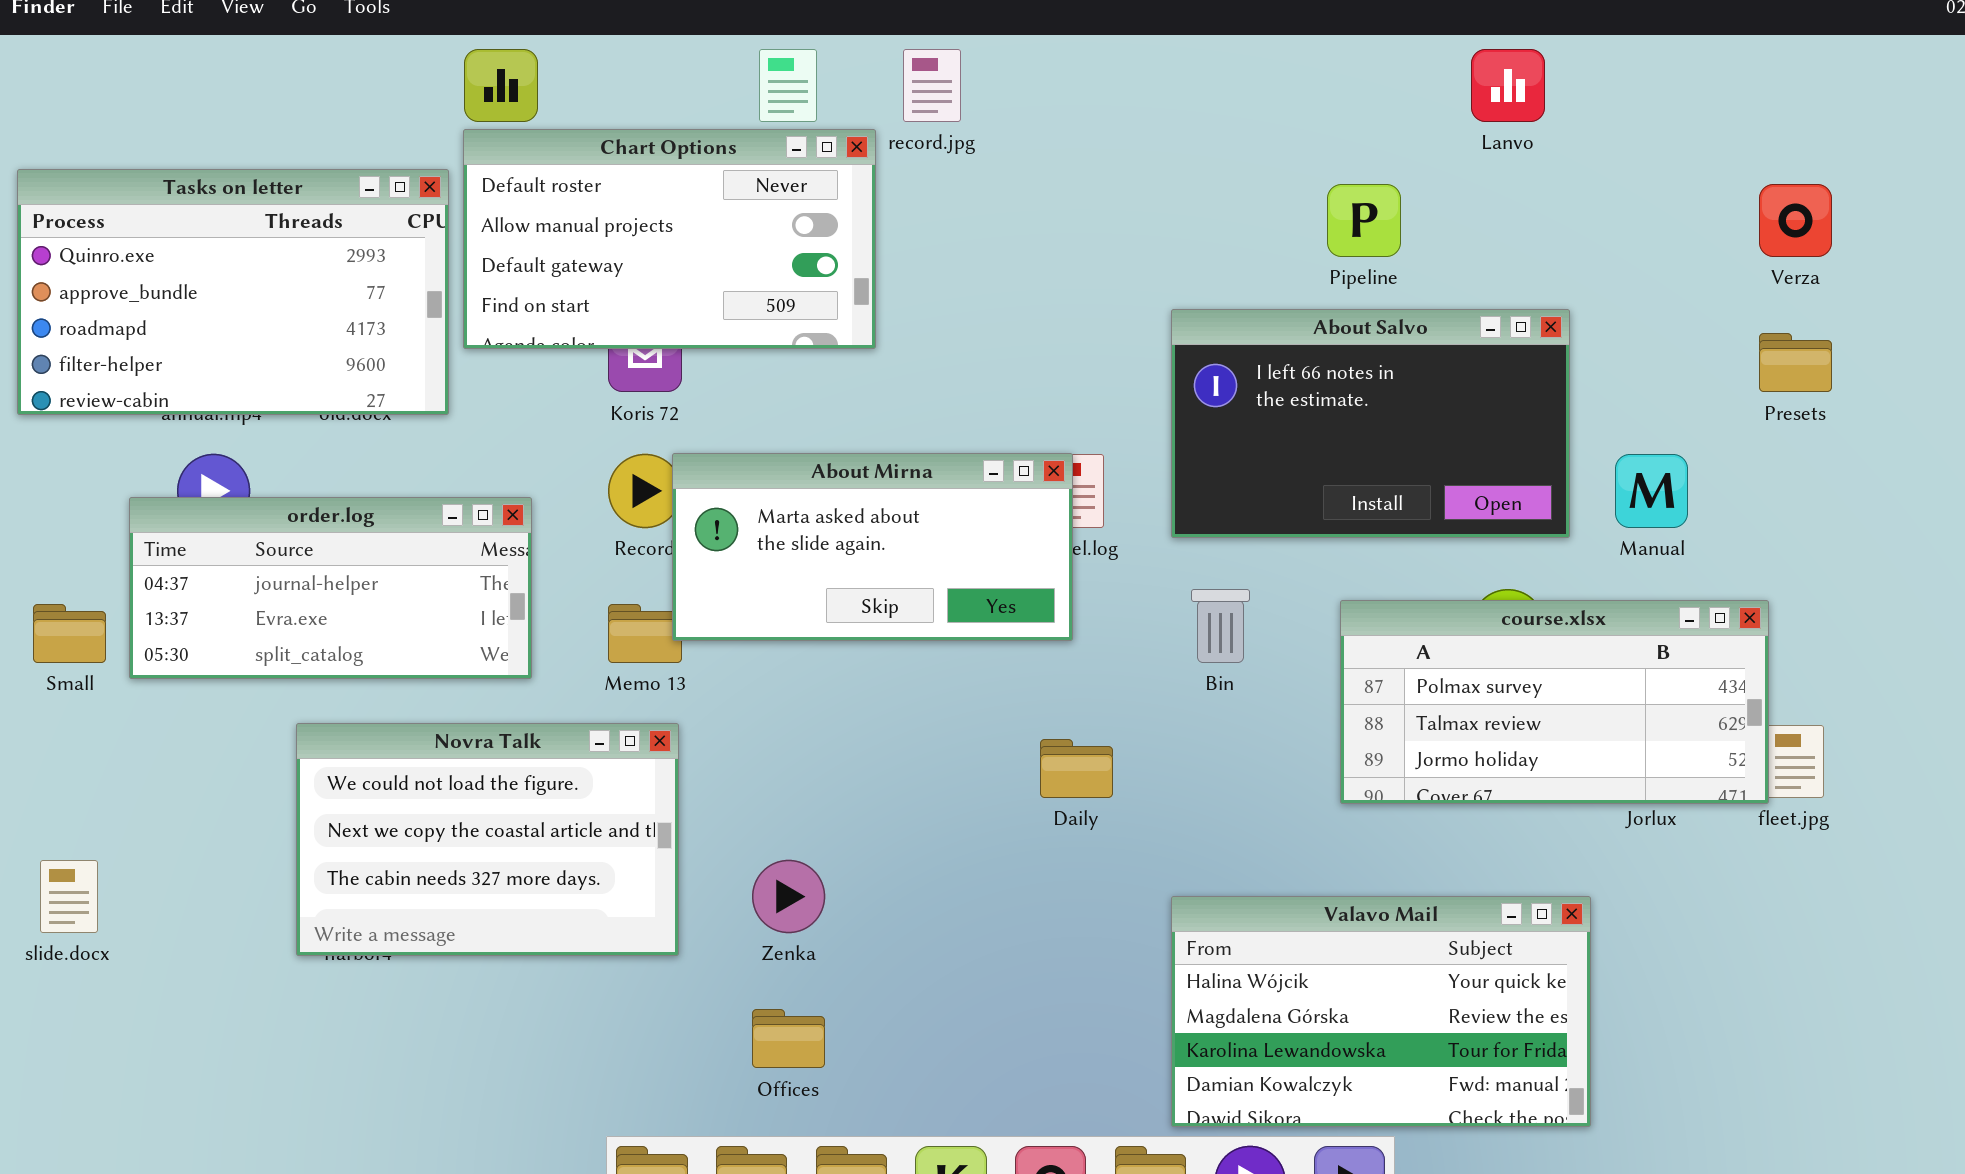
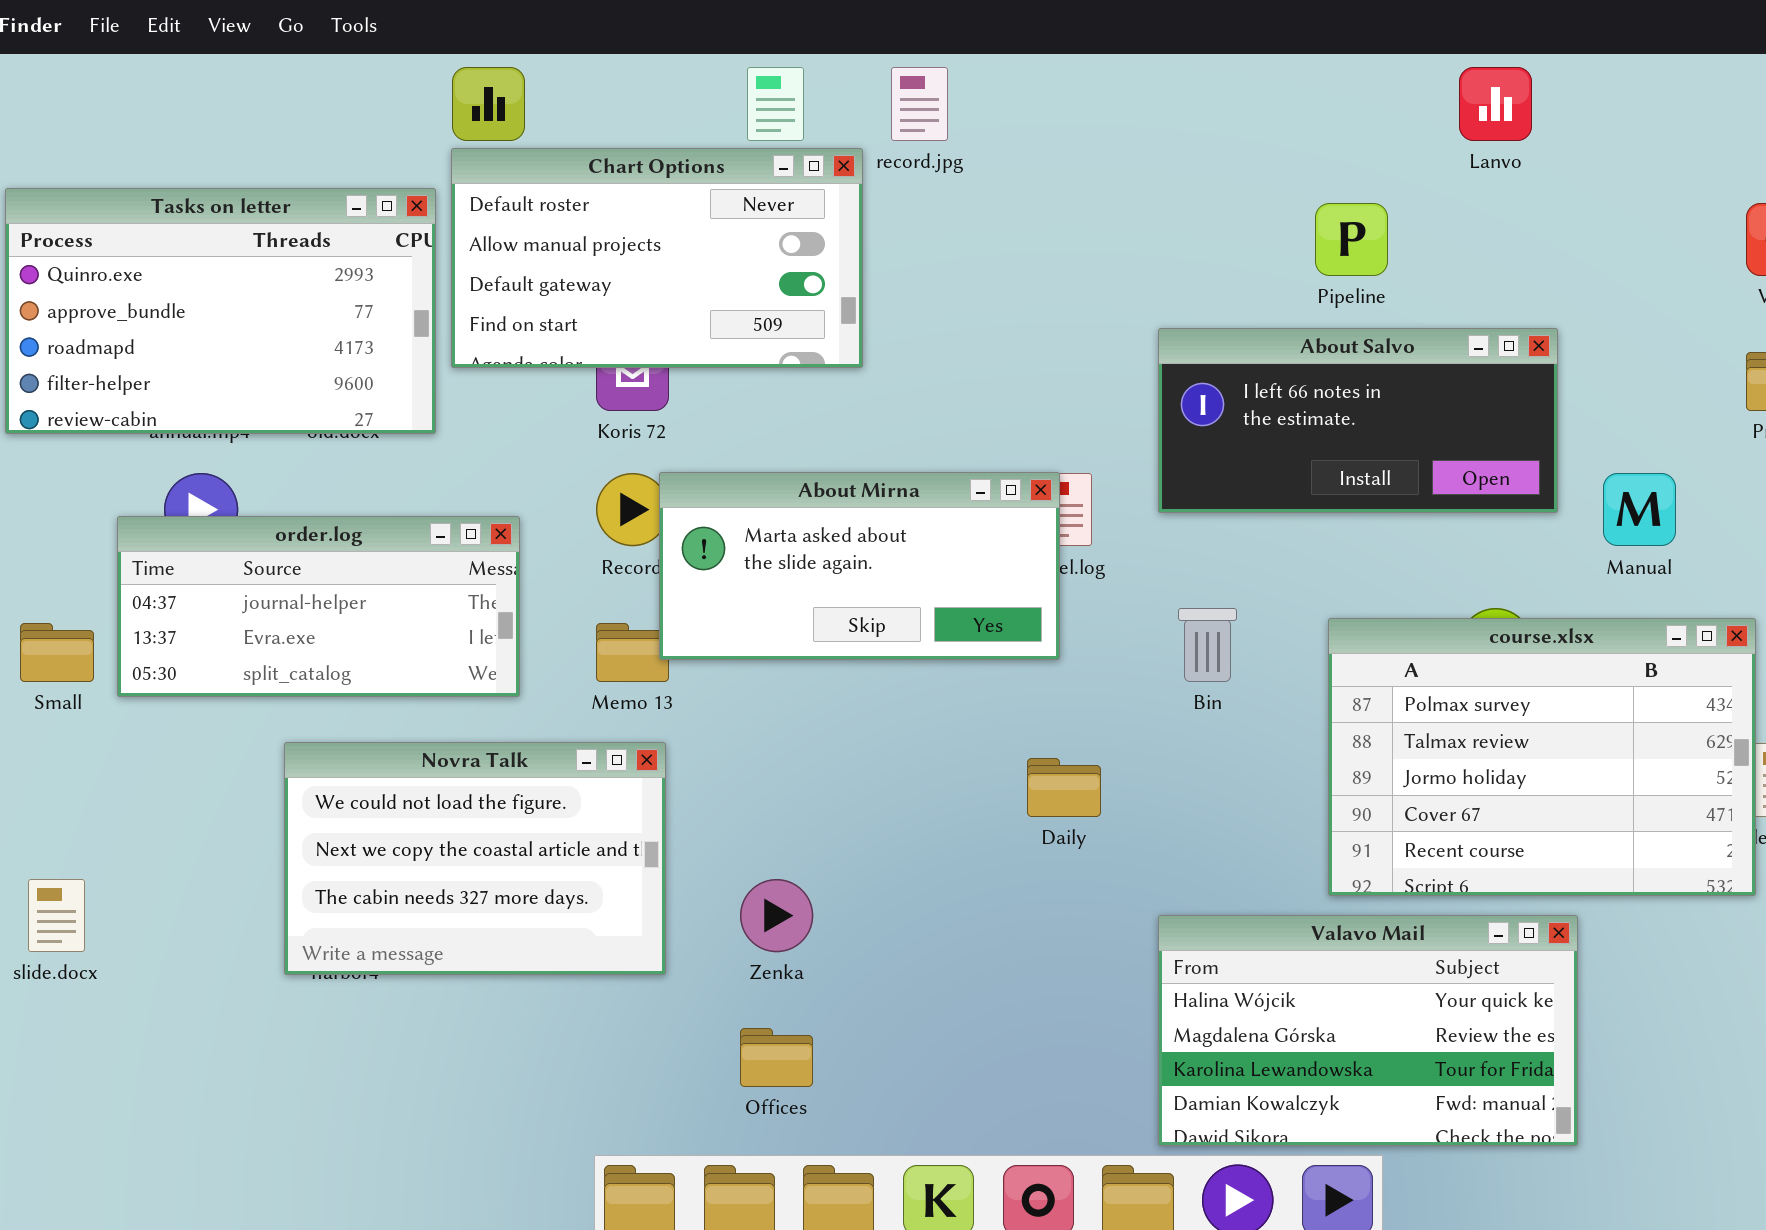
About Salvo: [1171,309,1570,538] -> [1158,328,1558,513], resized
course.xlsx: [1340,600,1769,804] -> [1328,618,1756,896], resized

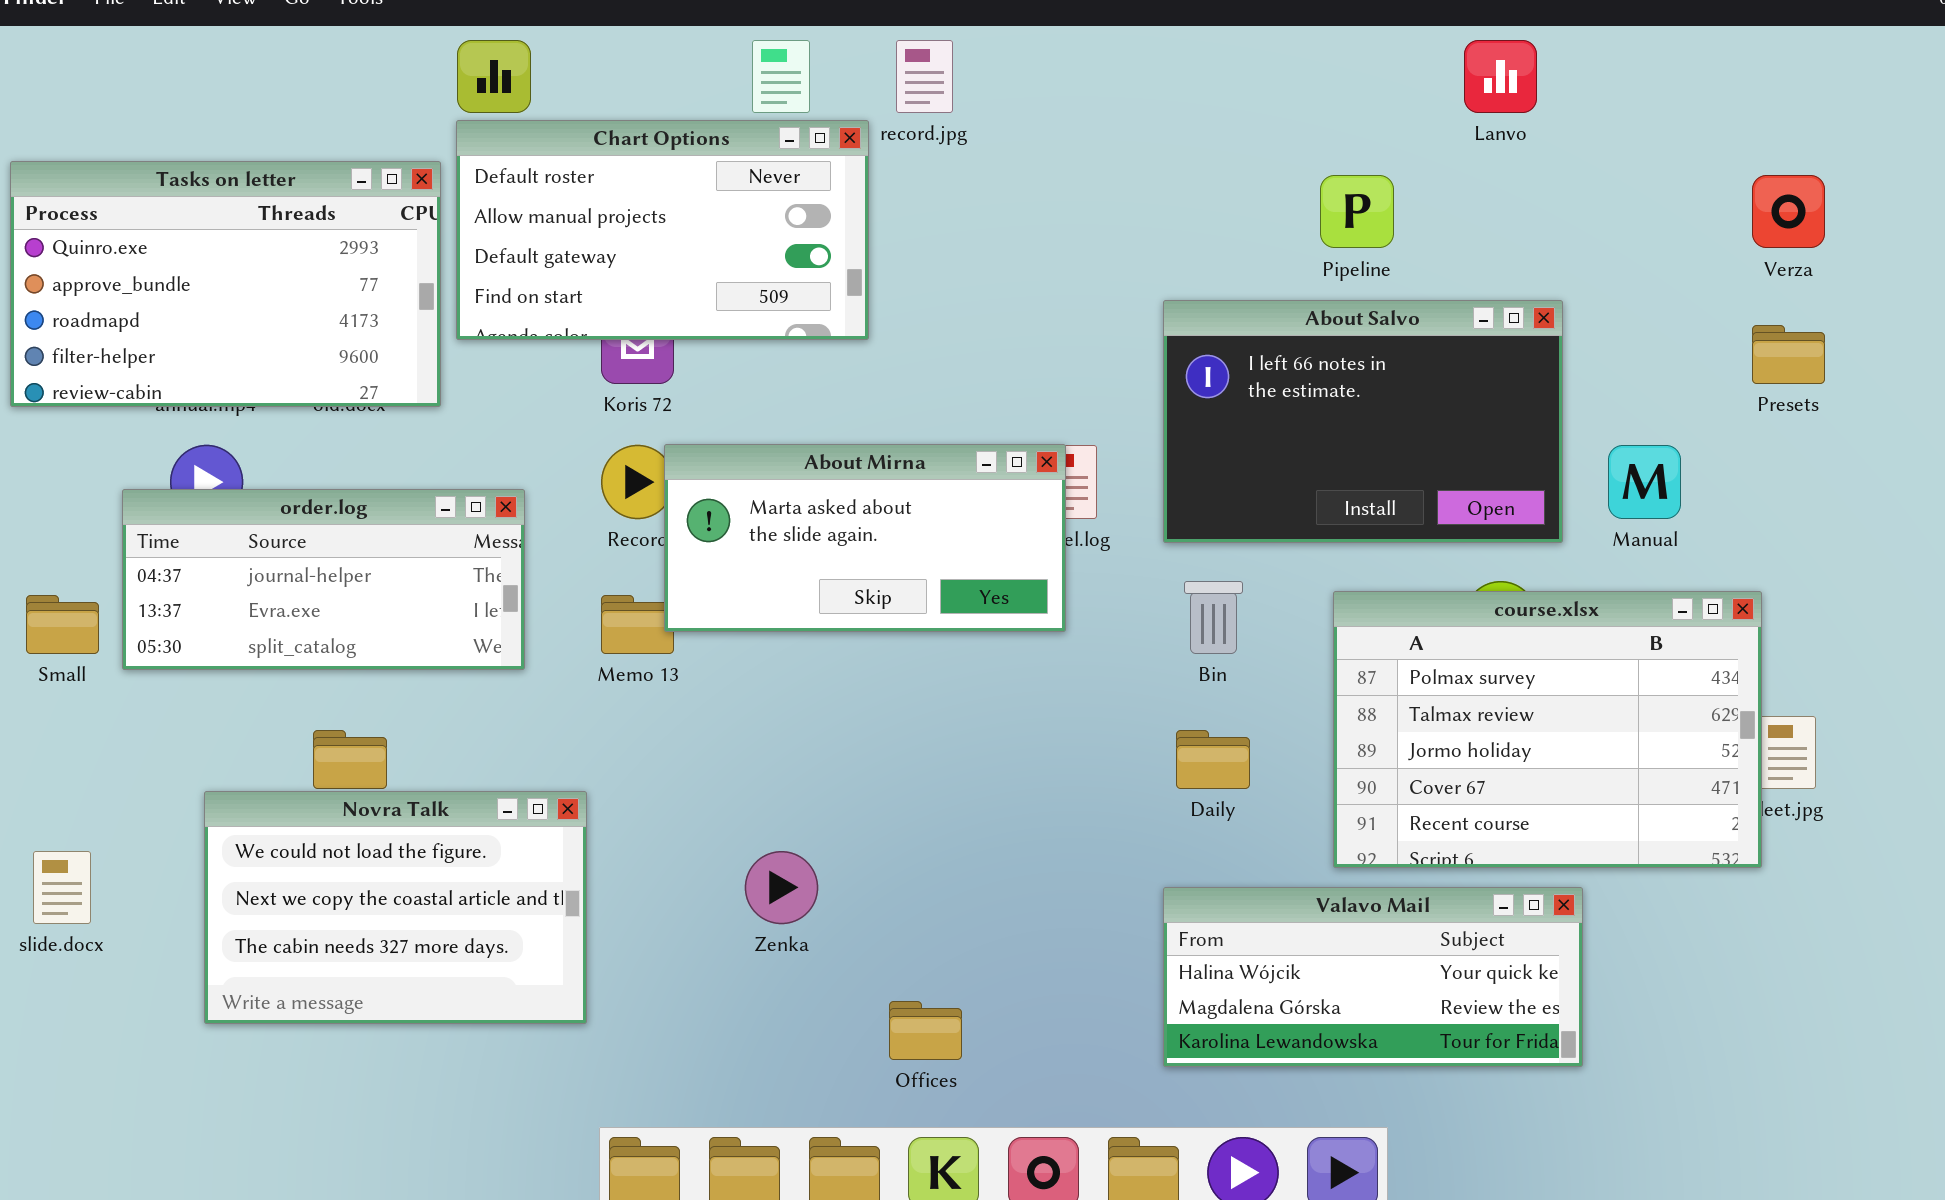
About Salvo: [1158,328,1558,513] -> [1163,300,1563,543], resized
Novra Talk: [284,742,666,975] -> [204,791,587,1024], moved
Daily: [1027,758,1101,817] -> [1176,730,1250,789], moved
Valavo Mail: [1158,915,1578,1146] -> [1163,887,1583,1067], resized
Offices: [740,1028,813,1087] -> [889,1001,962,1060], moved

